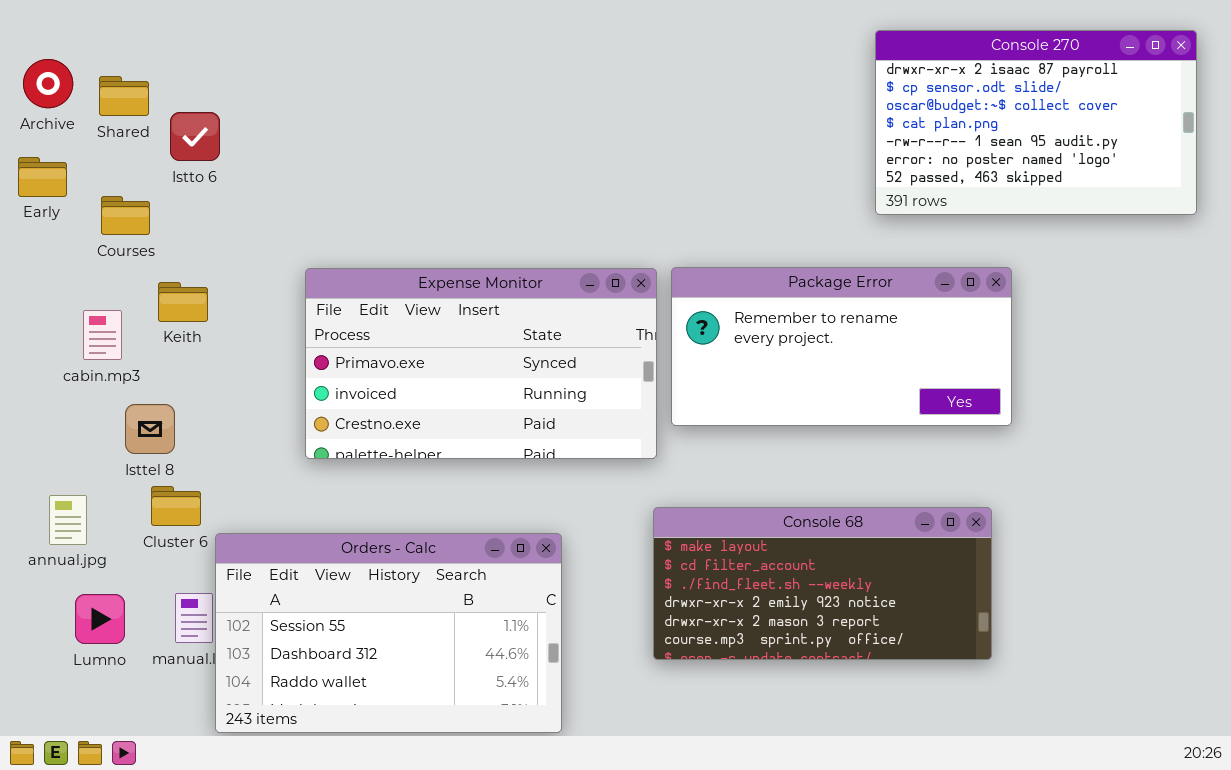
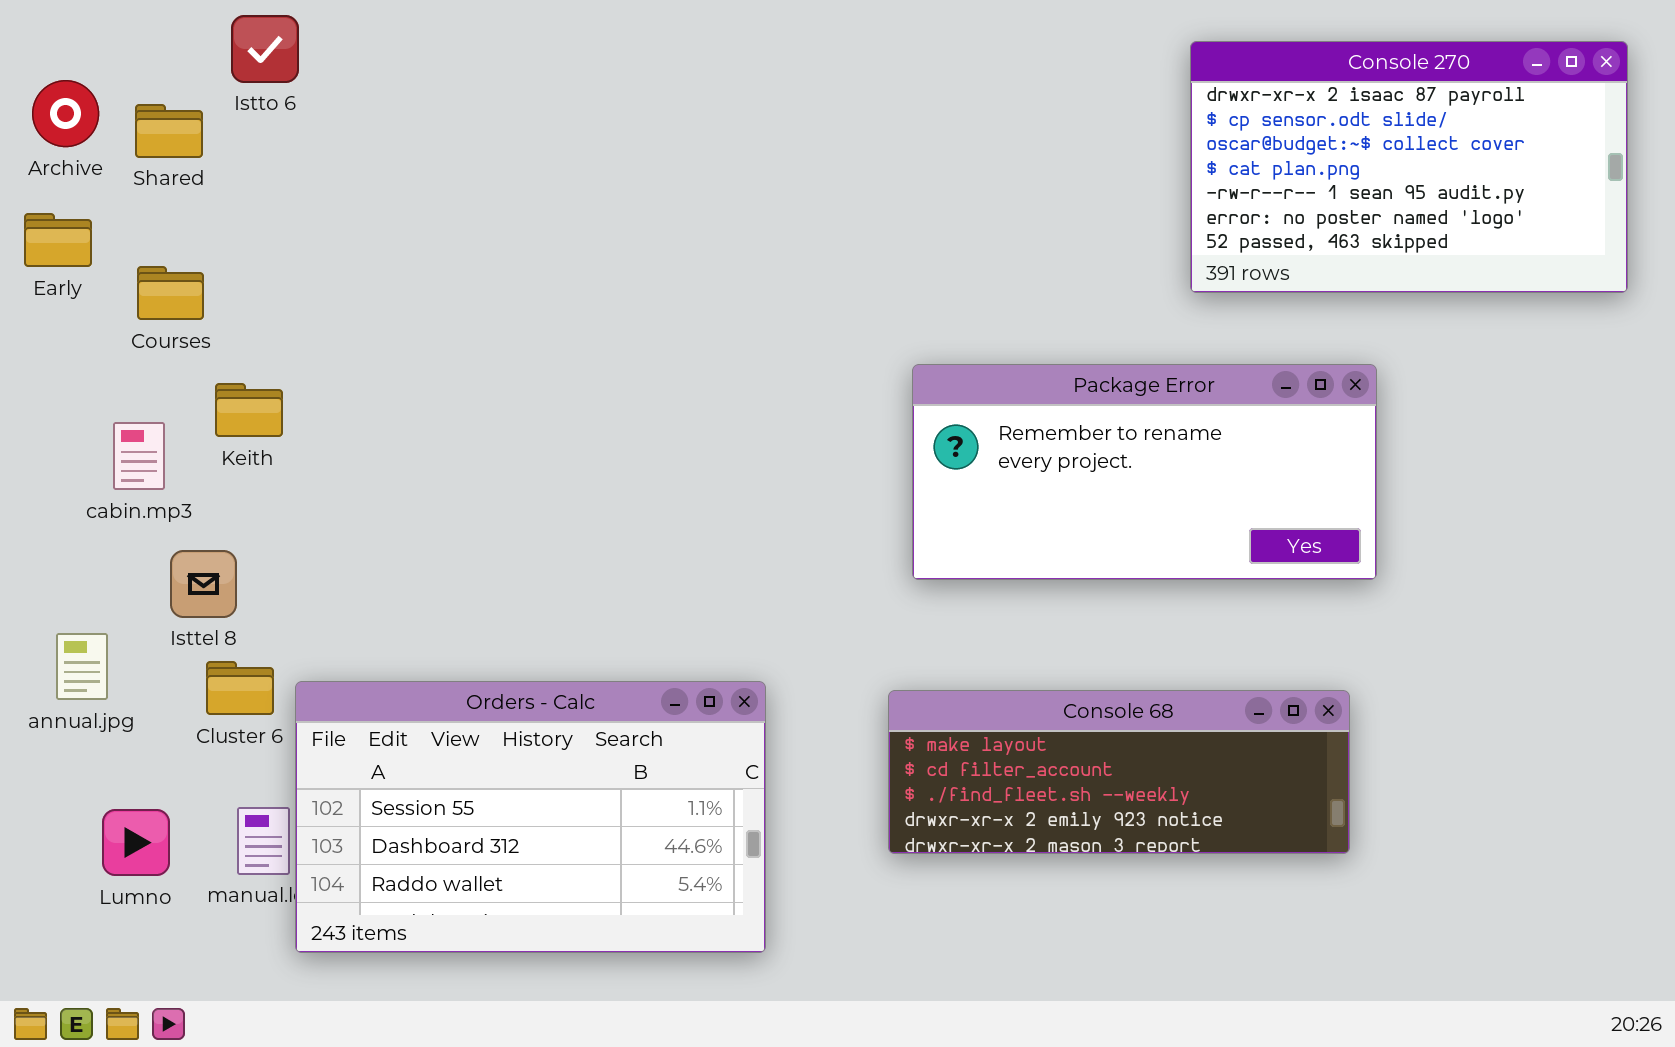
Istto 6: [170,112,220,161] -> [231,15,299,83], moved
Expense Monitor: [305,268,657,459] -> none, closed
annual.jpg: [49,495,87,545] -> [56,633,108,700], moved
Console 68: [653,507,992,660] -> [888,690,1350,854], resized
Orders - Calc: [215,533,562,733] -> [295,681,766,953], moved

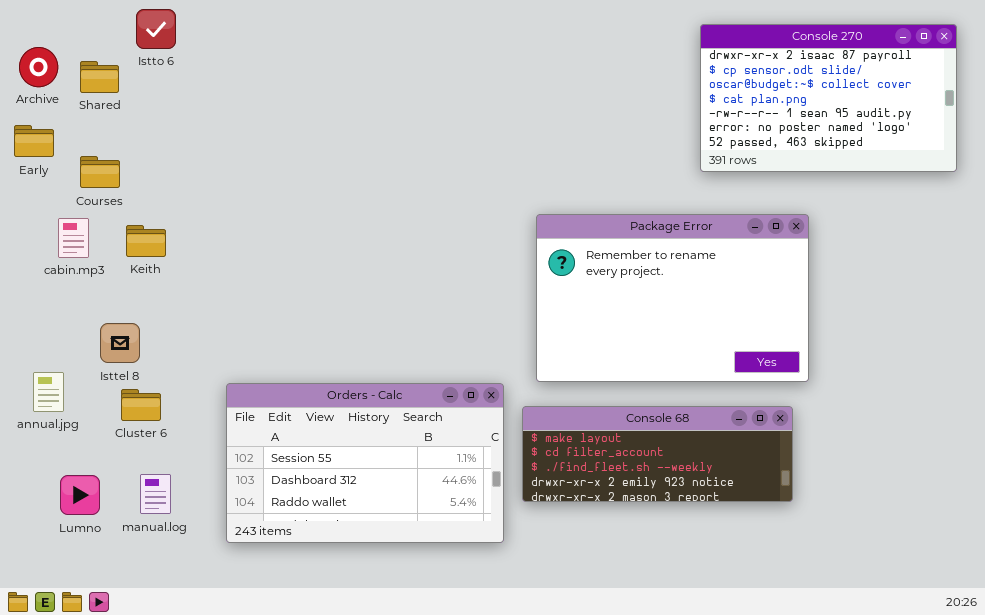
Package Error: [912,364,1377,580] -> [536,214,809,382], resized
cabin.mp3: [113,422,165,490] -> [58,218,89,258], moved
Orders - Calc: [295,681,766,953] -> [226,383,504,543], moved

